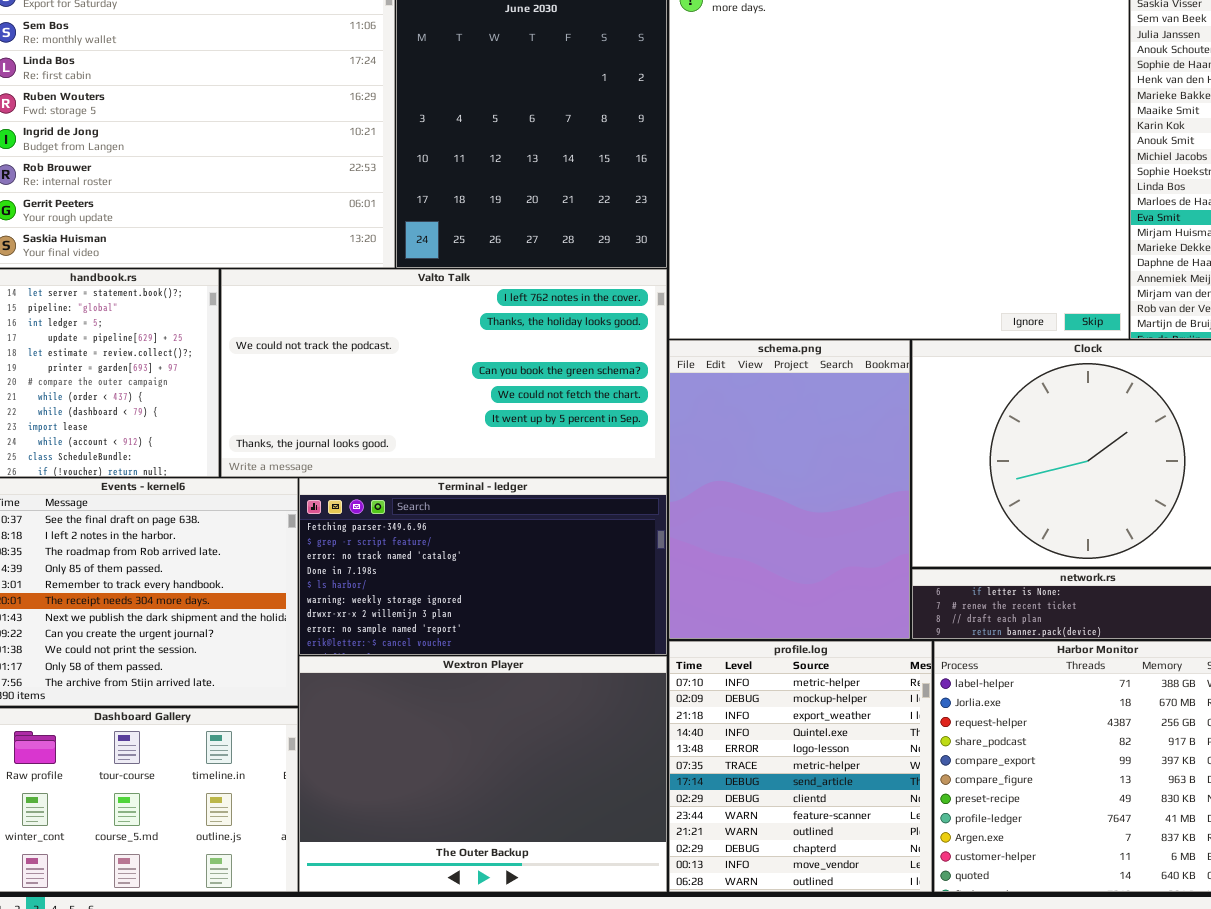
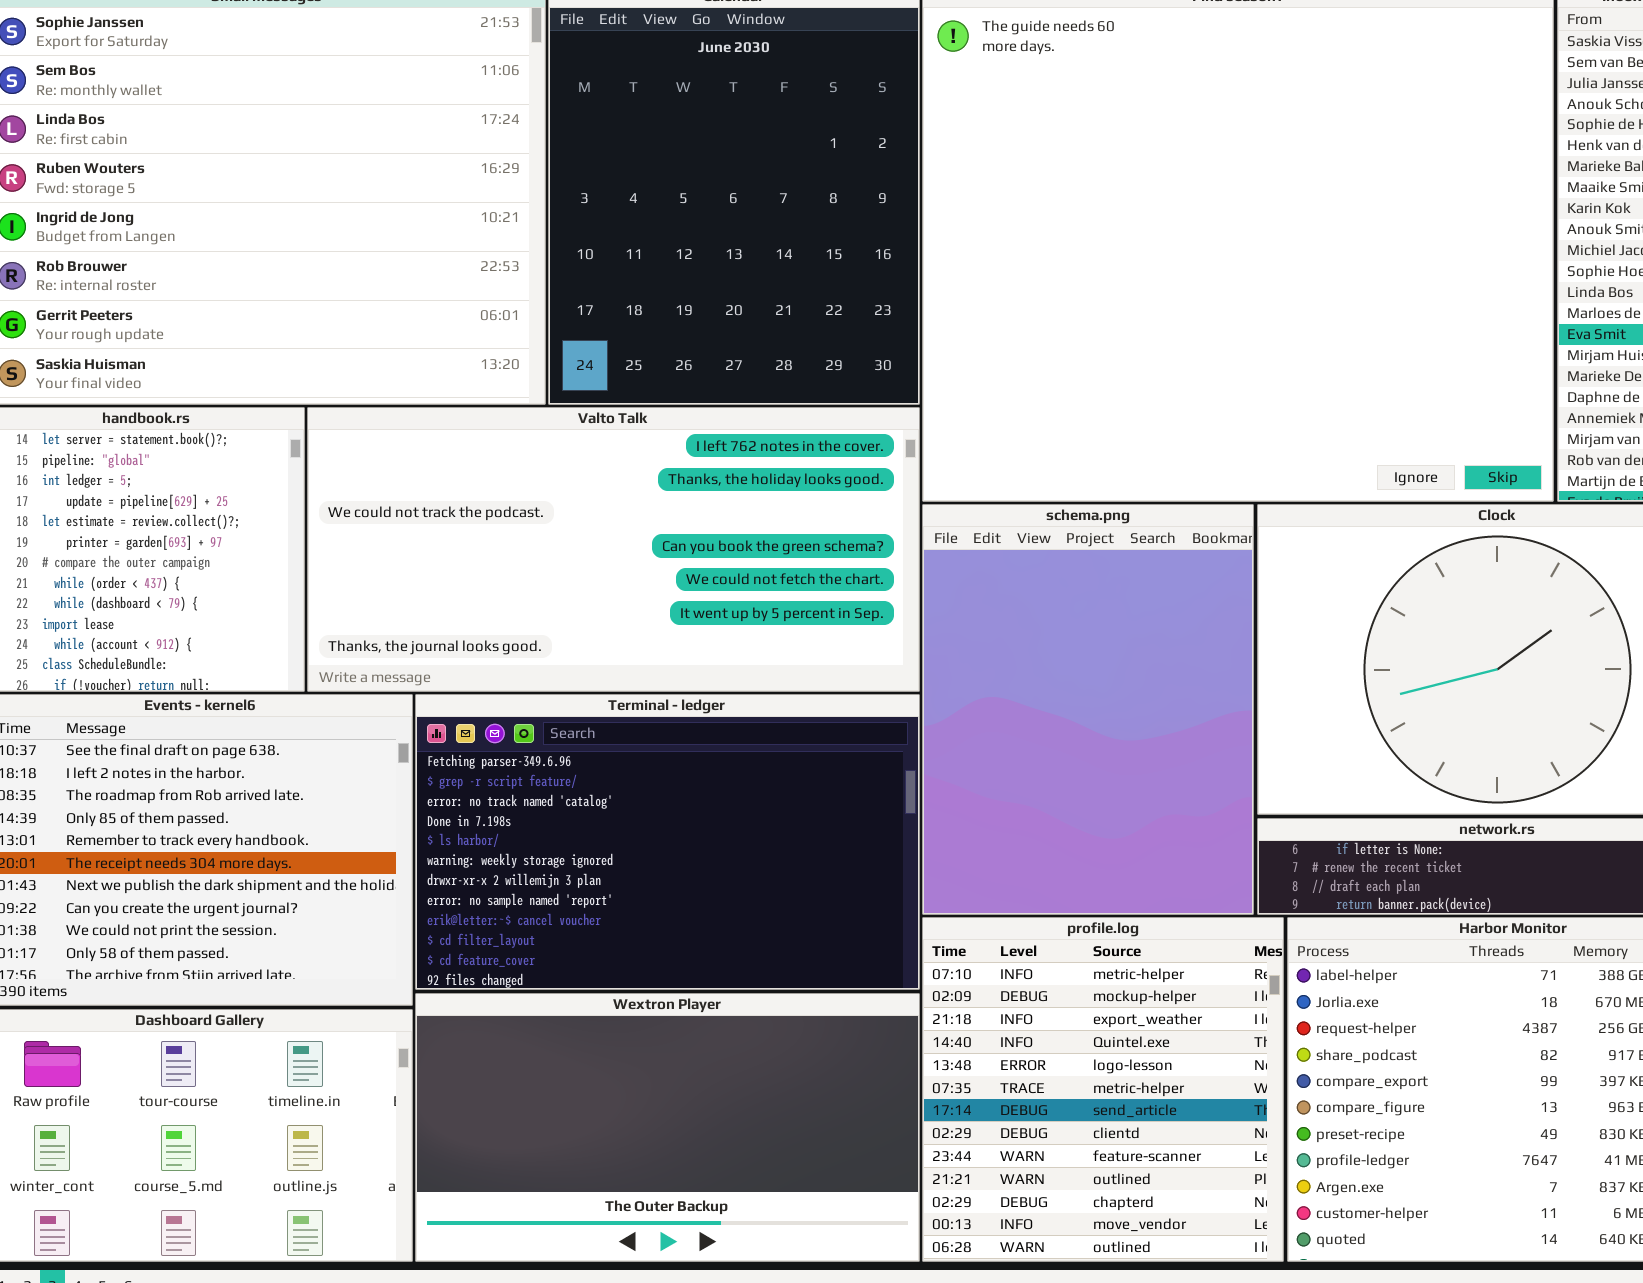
Terminal - ledger: [299,478,667,655] -> [415,694,920,990], resized
Wextron Player: [299,656,667,892] -> [415,993,920,1262], resized

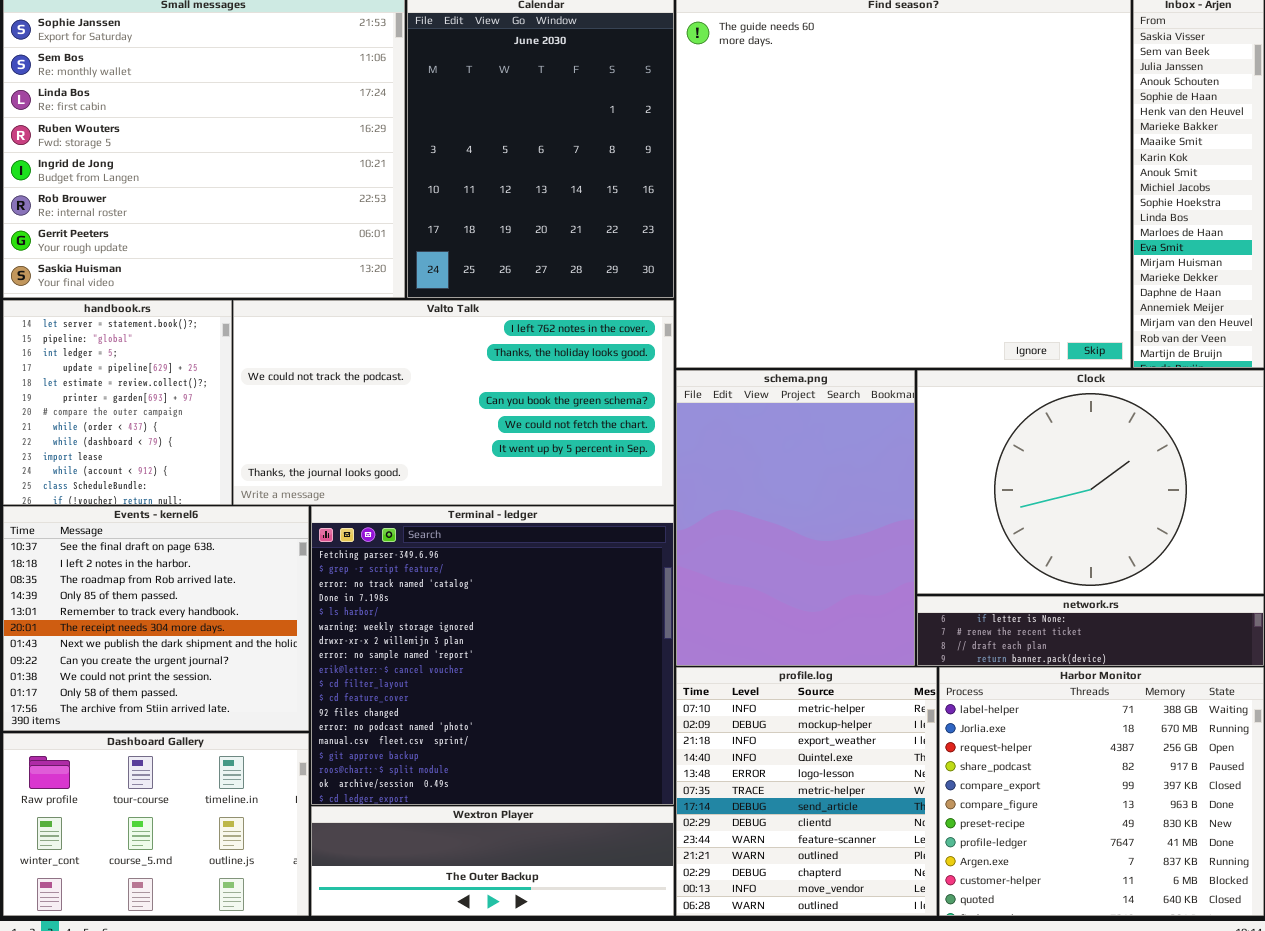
Terminal - ledger: [415,694,920,990] -> [311,506,674,805], resized
Wextron Player: [415,993,920,1262] -> [311,806,674,916], resized

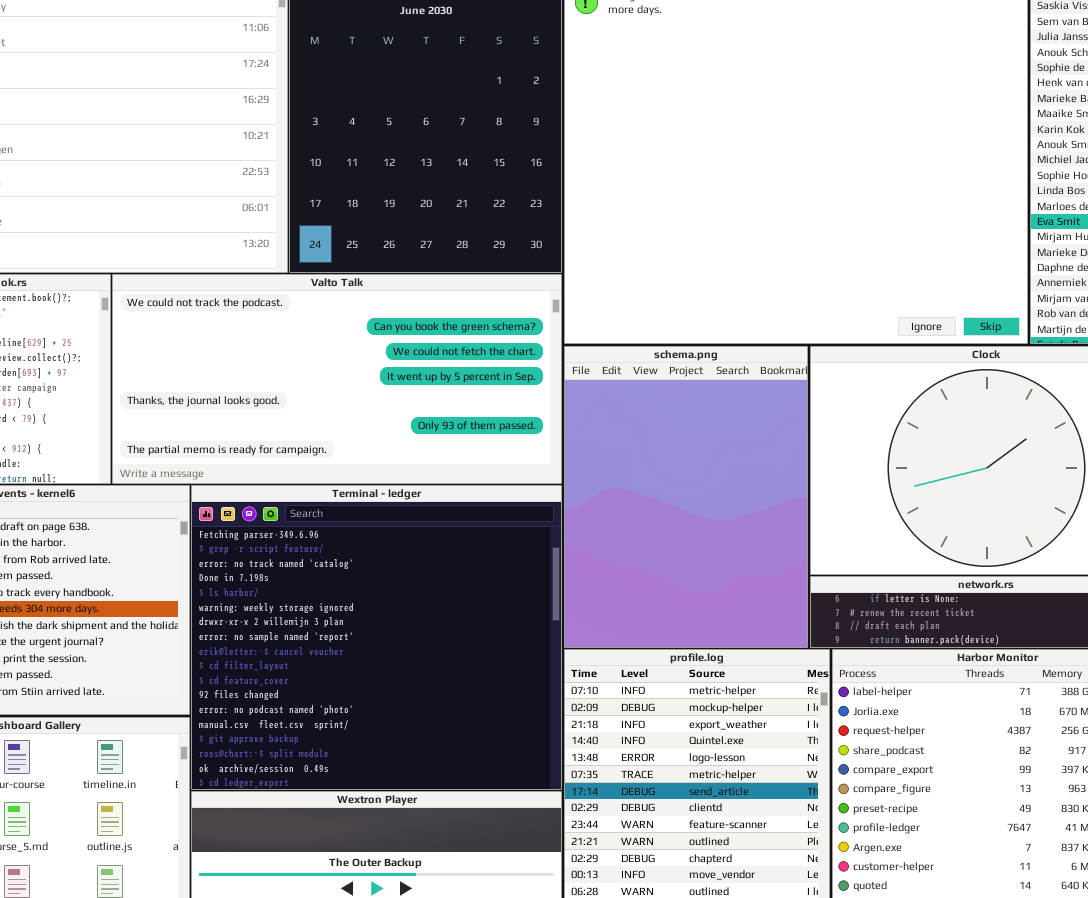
Valto Talk: [233,300,674,505] -> [112,274,562,484], scrolled down 2 rows

